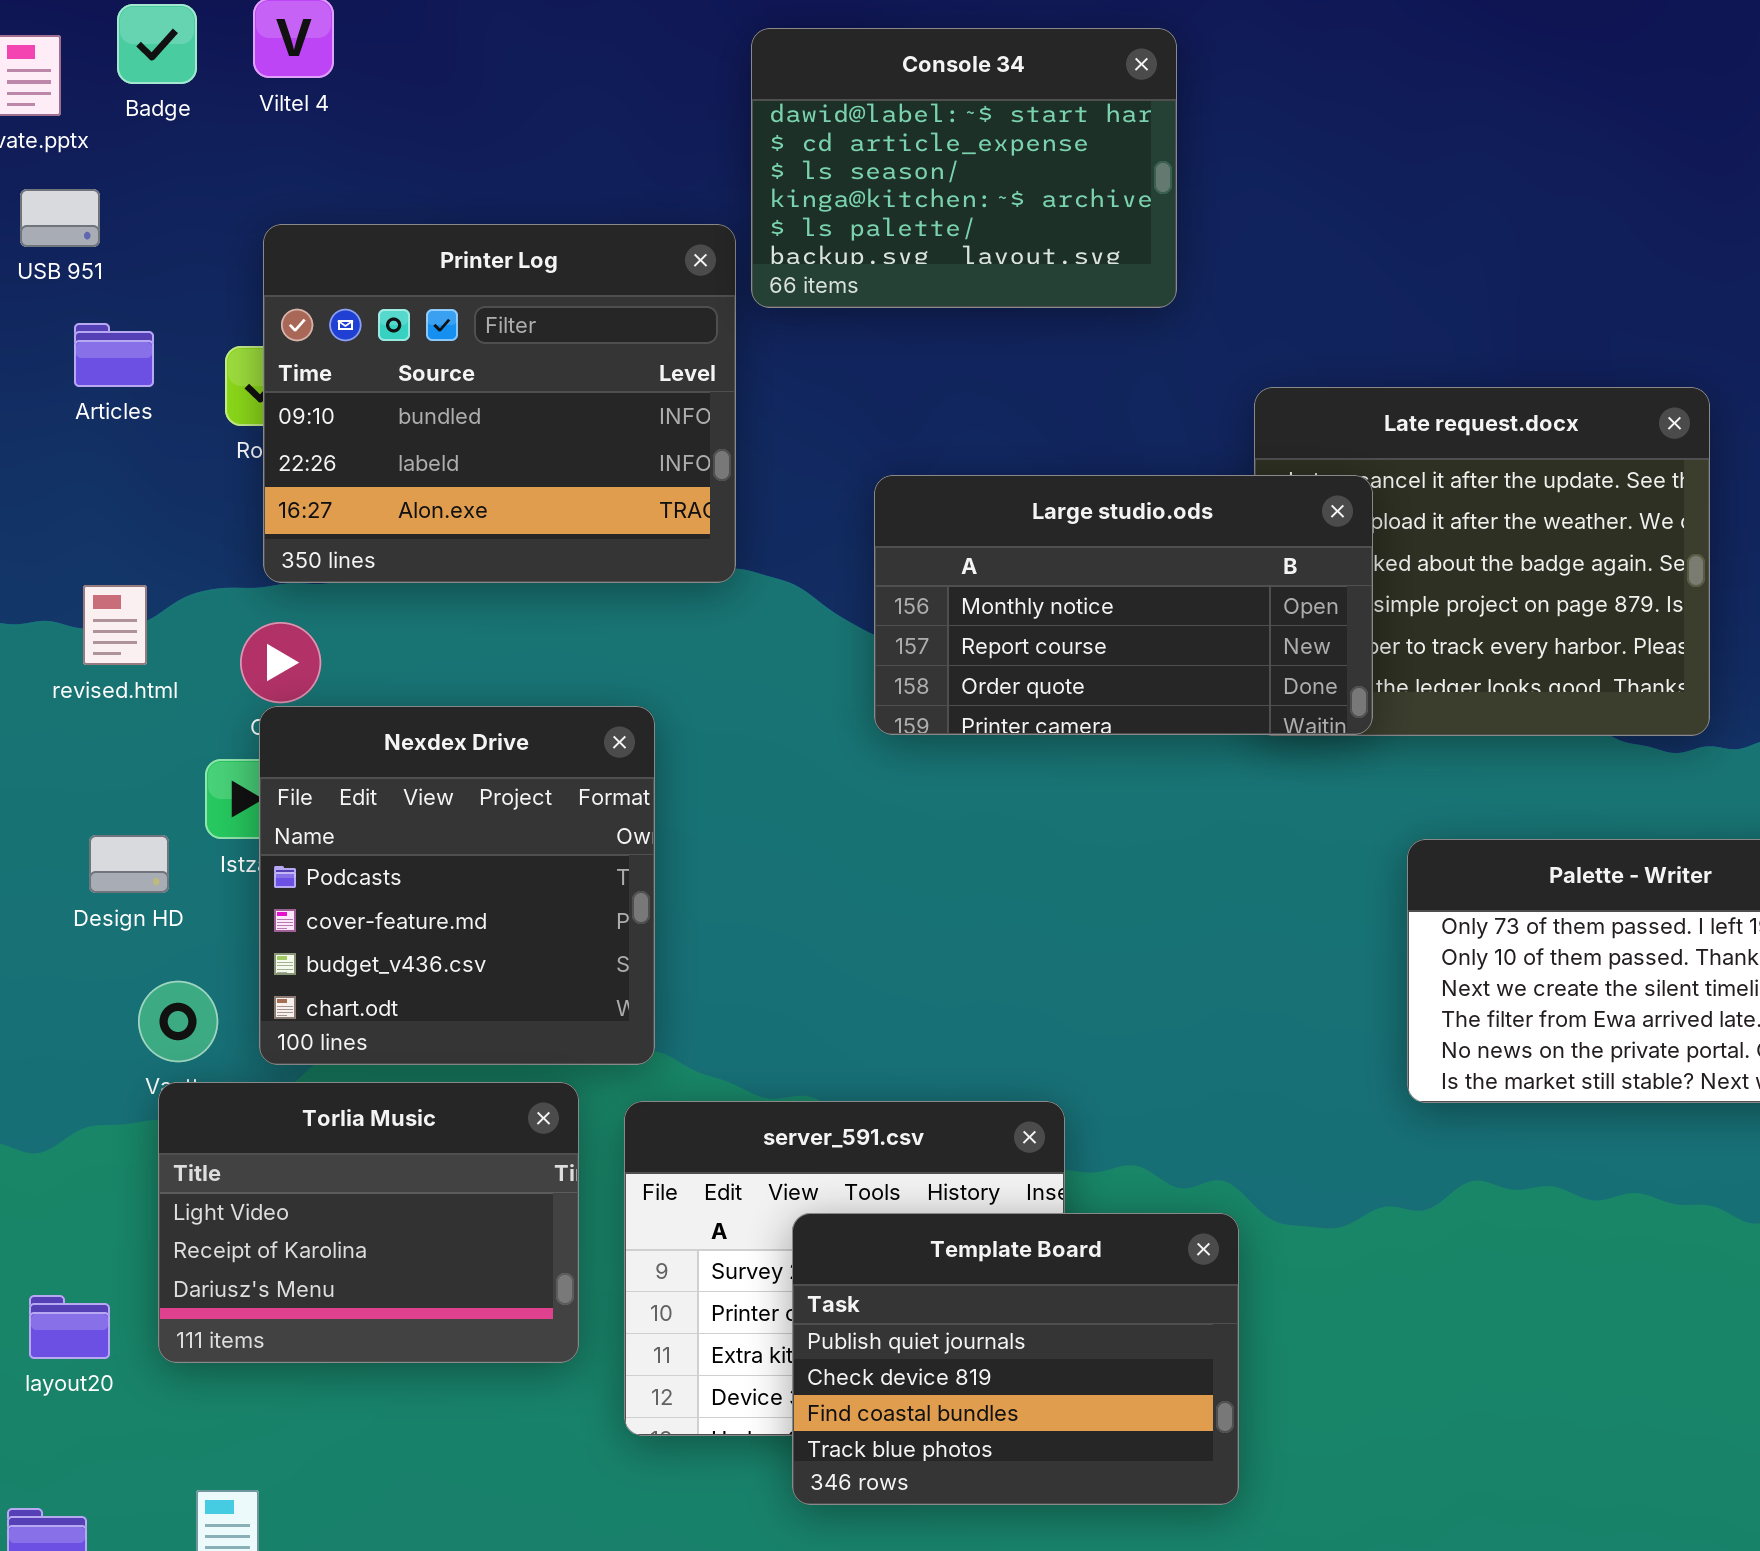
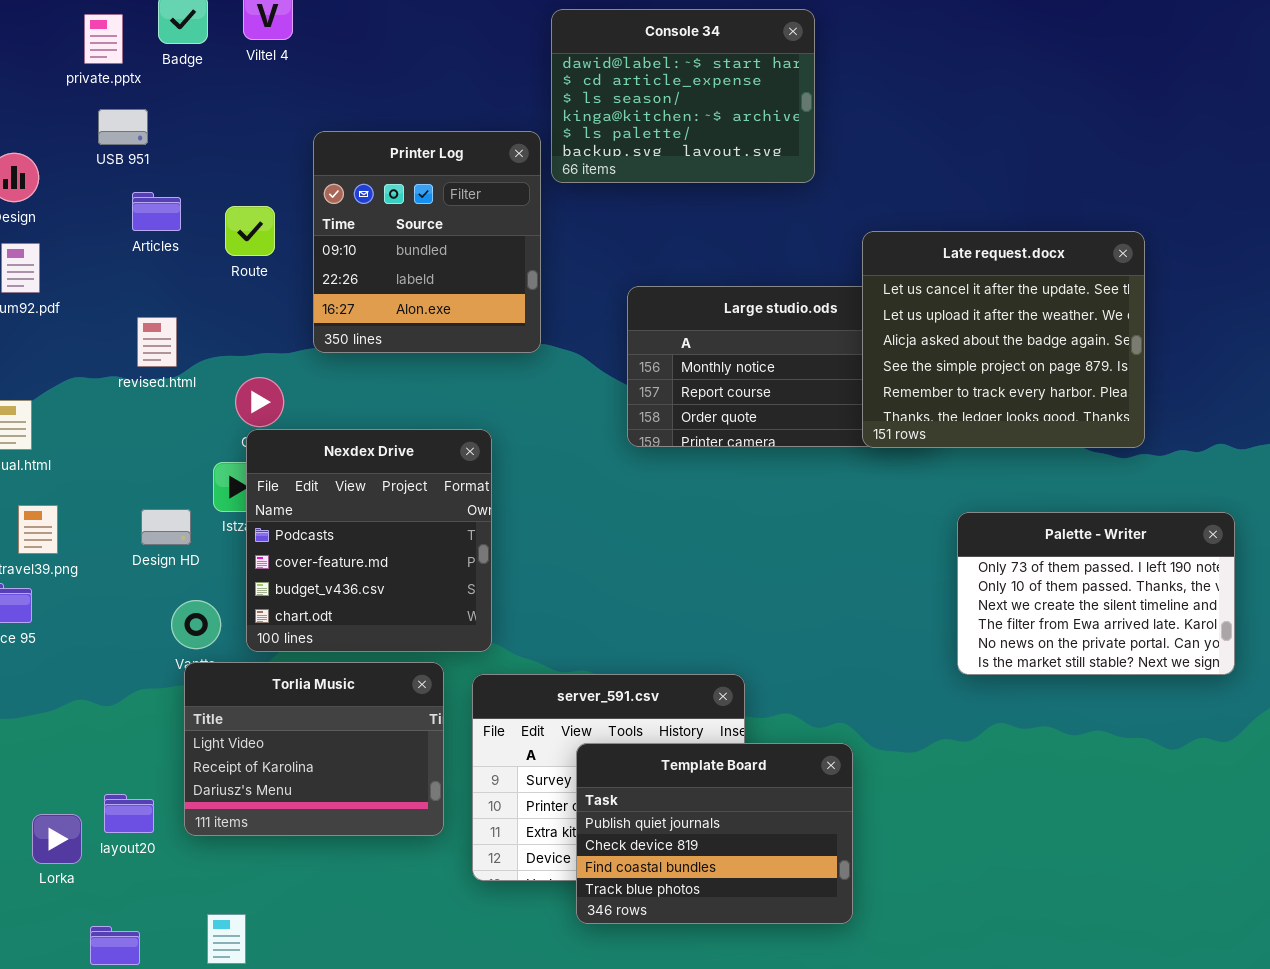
Printer Log: [263,224,736,583] -> [313,131,541,353], resized
Late request.docx: [1254,387,1710,736] -> [862,231,1145,448], raised
revised.html: [83,585,147,665] -> [137,317,177,367], moved

